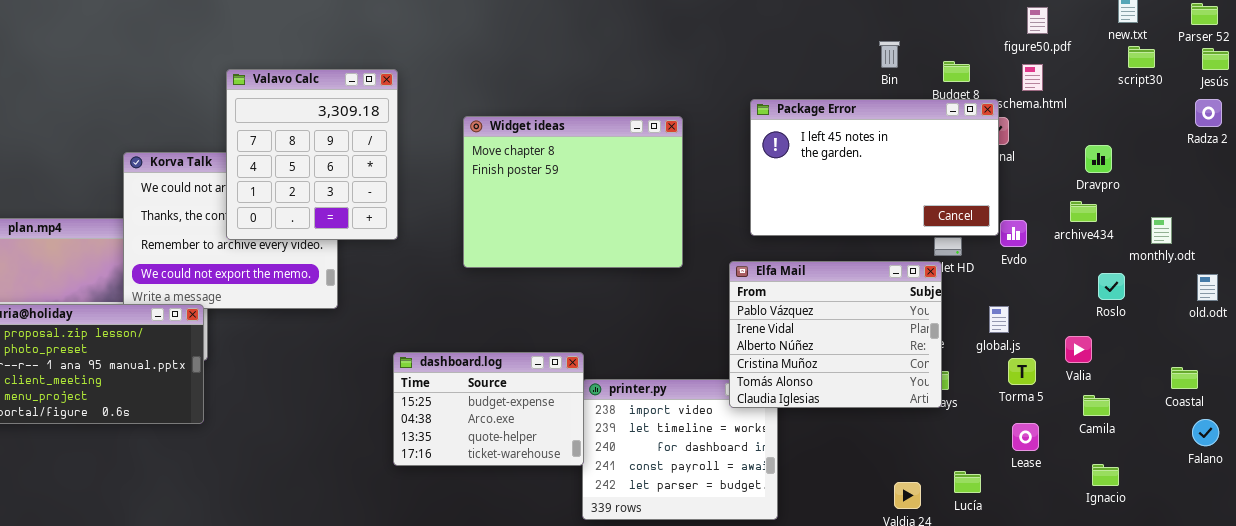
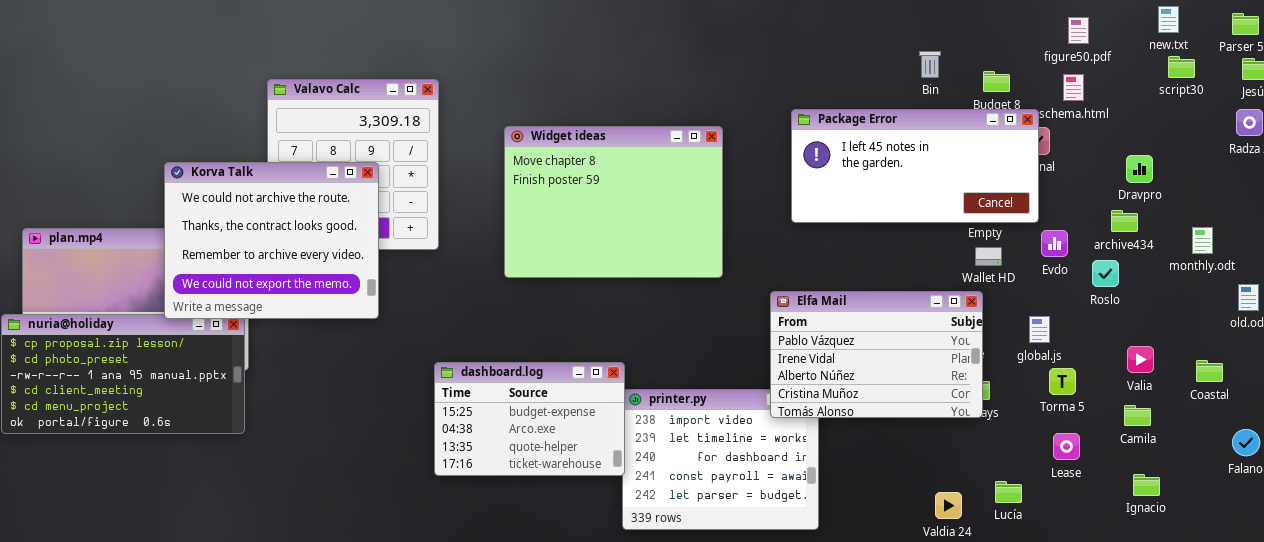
Package Error: [750,99,999,236] -> [791,109,1039,223], resized
Korva Talk: [123,152,338,309] -> [164,162,379,319], raised
Elfa Mail: [729,261,942,408] -> [770,291,983,418], resized
Roslo: [1098,273,1125,300] -> [1092,260,1119,287], moved
Valia: [1065,336,1092,363] -> [1127,346,1154,373], moved
Coastal: [1171,367,1198,389] -> [1196,360,1223,382], moved

